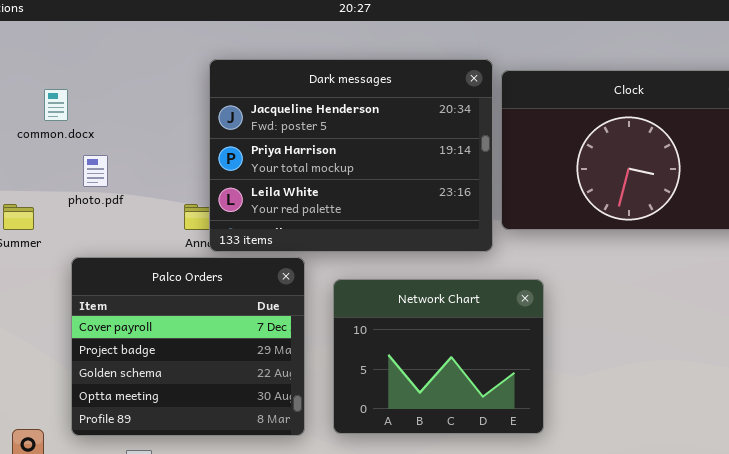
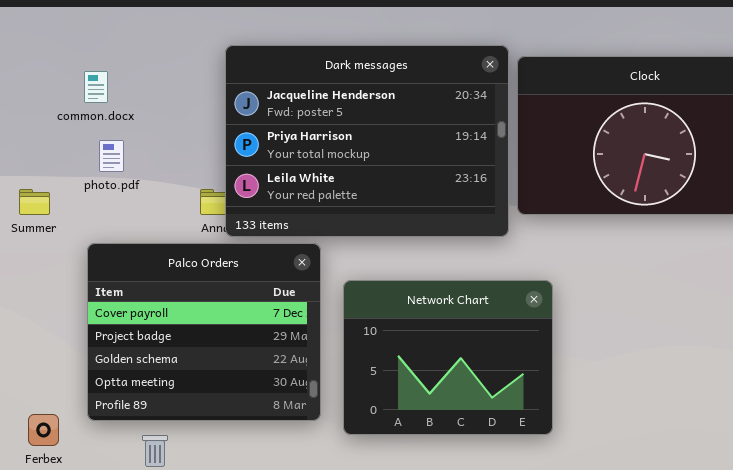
common.docx: [44,89,68,121] -> [84,71,108,103], moved
Network Chart: [333,279,544,434] -> [343,280,553,435], moved

